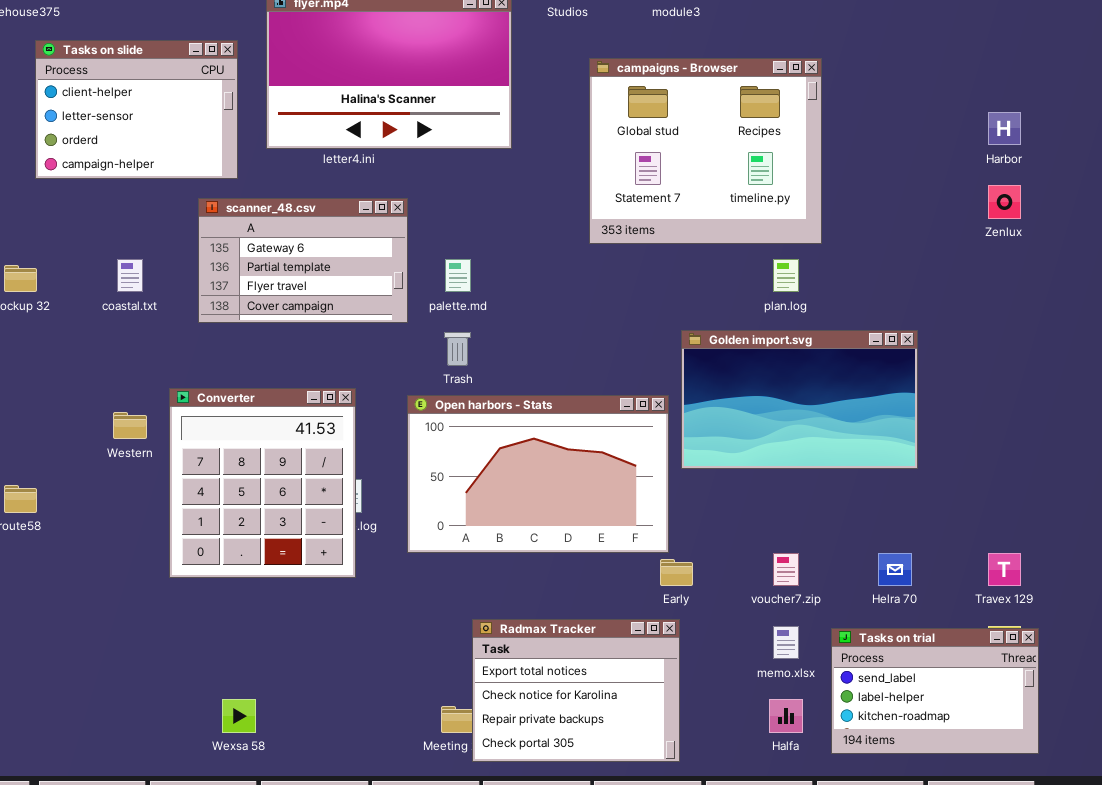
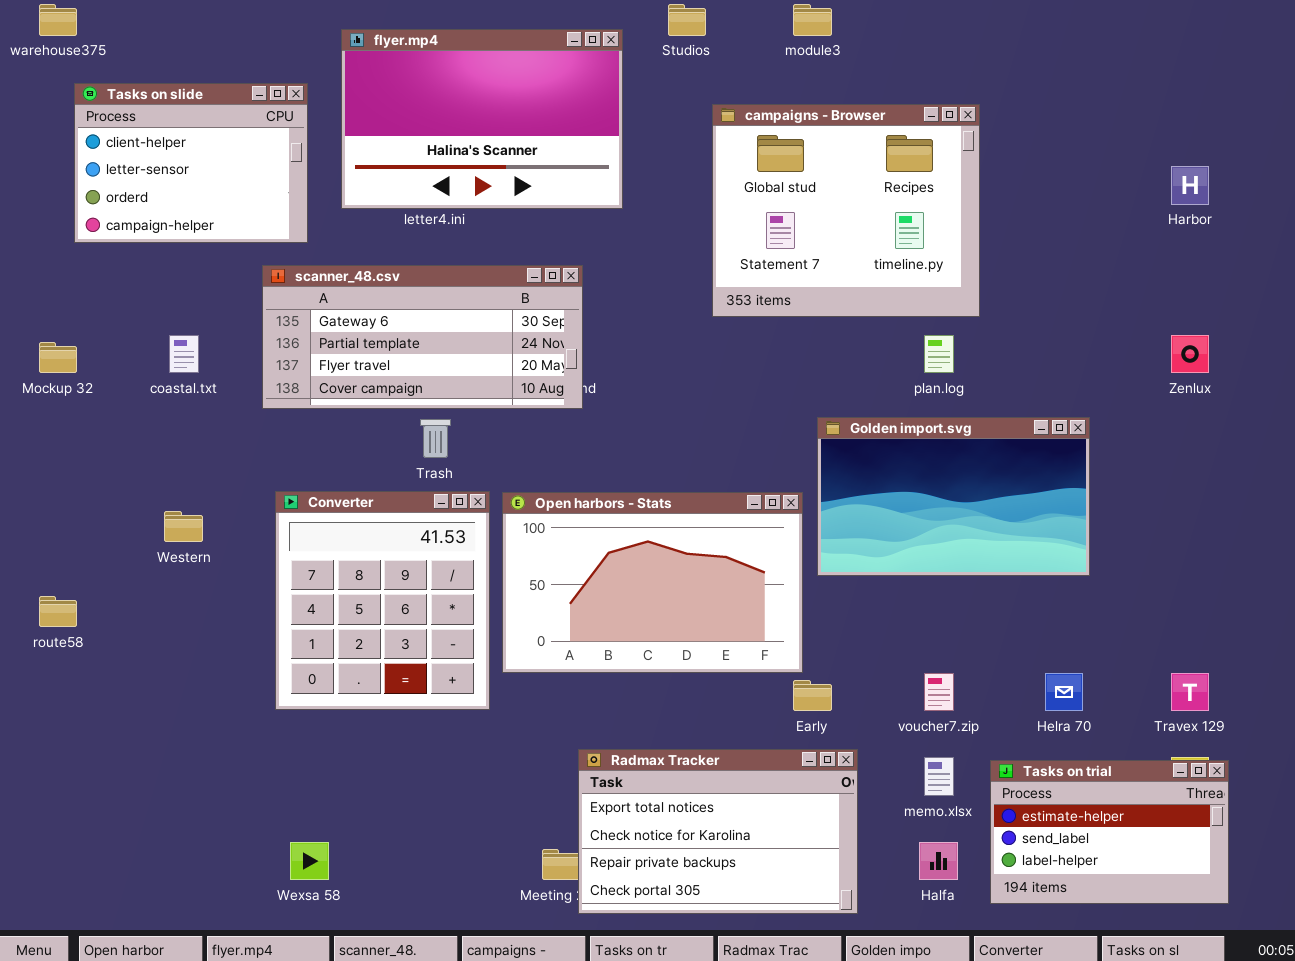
Zenlux: [988,185,1021,219] -> [1171,335,1209,373], moved
scanner_48.csv: [198,198,408,323] -> [262,265,583,409], resized
Trash: [444,332,471,366] -> [420,419,451,458], moved
Converter: [169,388,356,578] -> [275,491,490,710], moved
Radmax Tracker: [472,619,680,762] -> [578,749,858,914], resized
Tasks on trial: [831,628,1039,754] -> [990,760,1229,904], scrolled up 1 row

